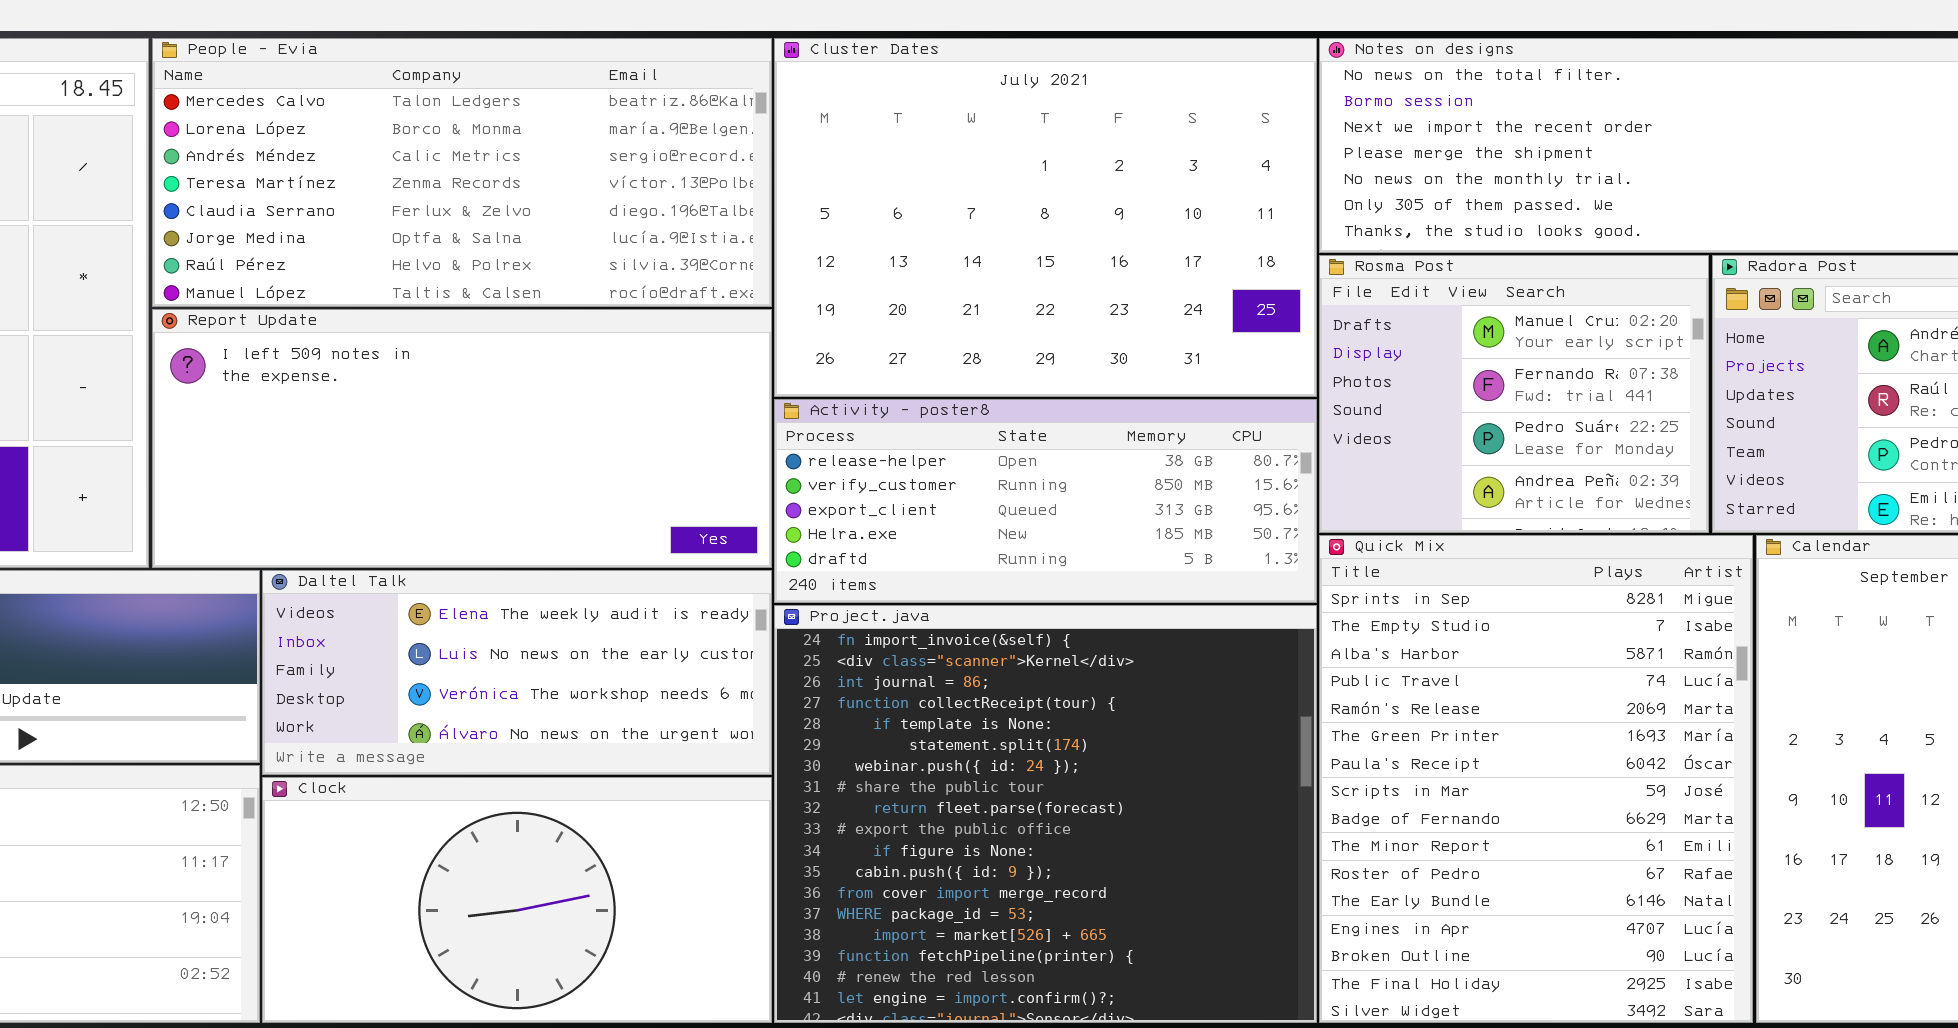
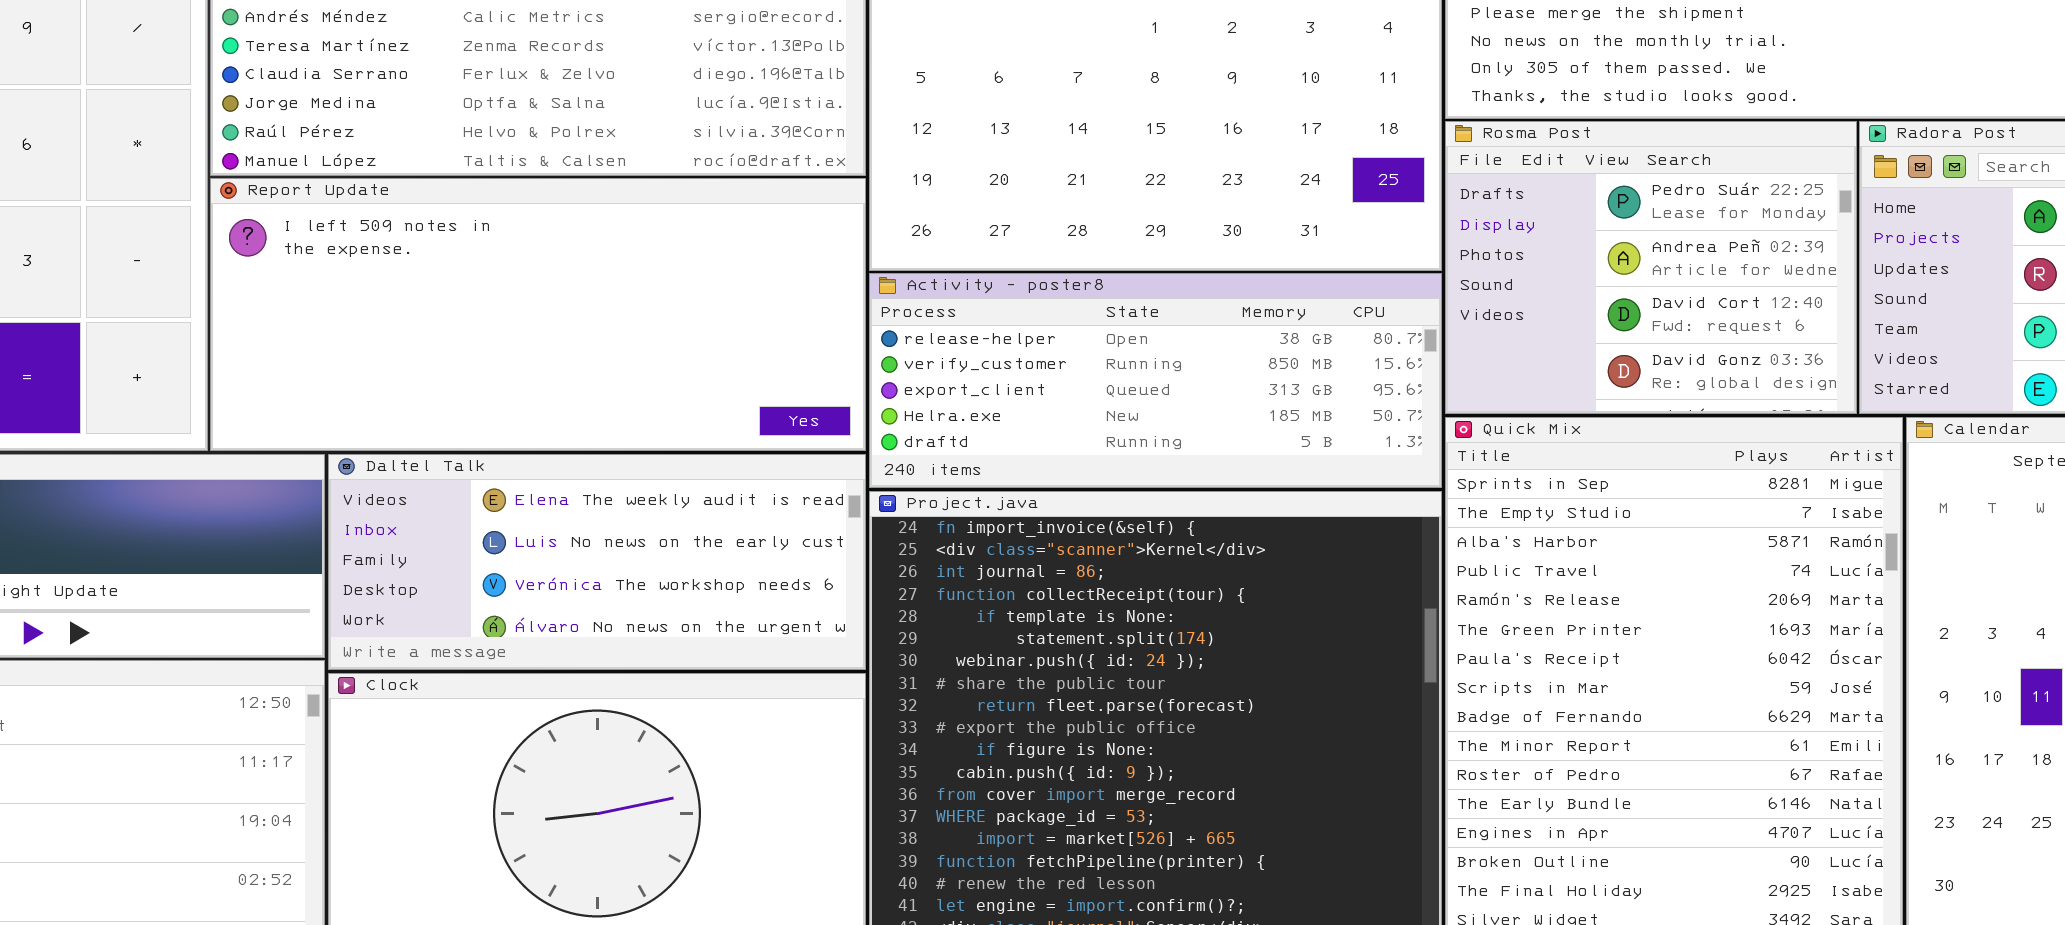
Rosma Post: [1319,255,1709,533] -> [1445,121,1857,414], scrolled down 2 rows

